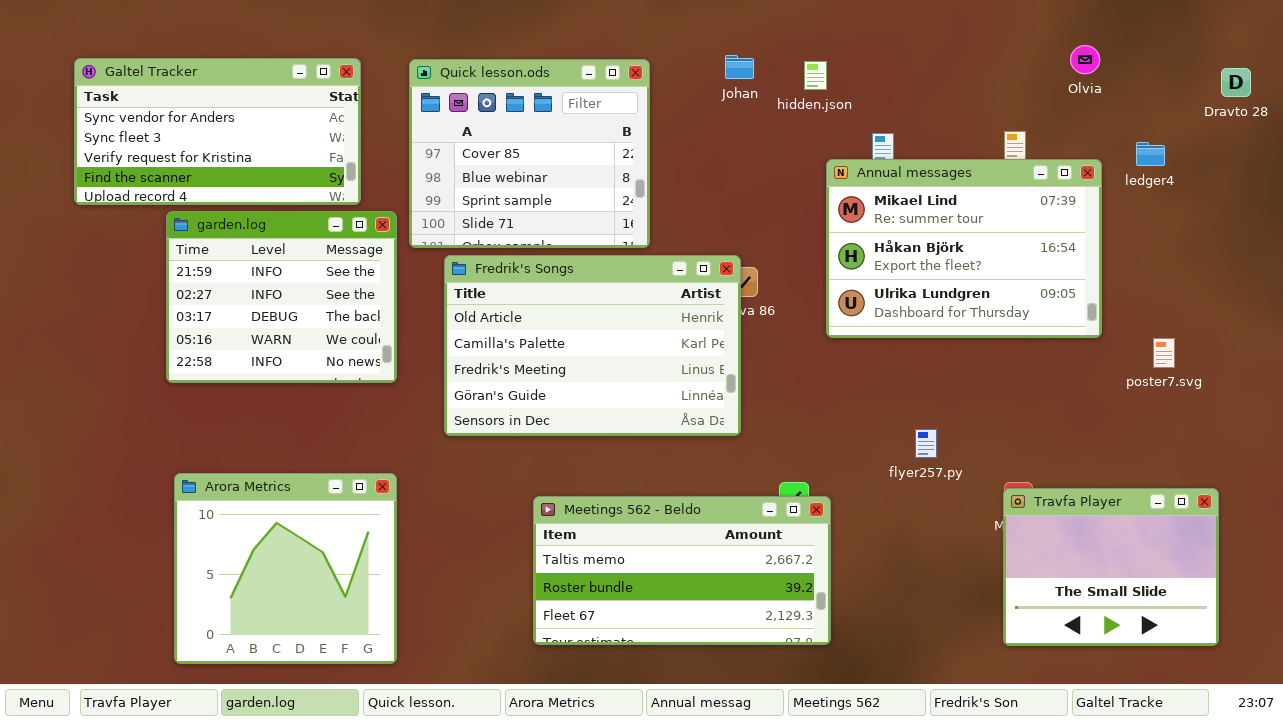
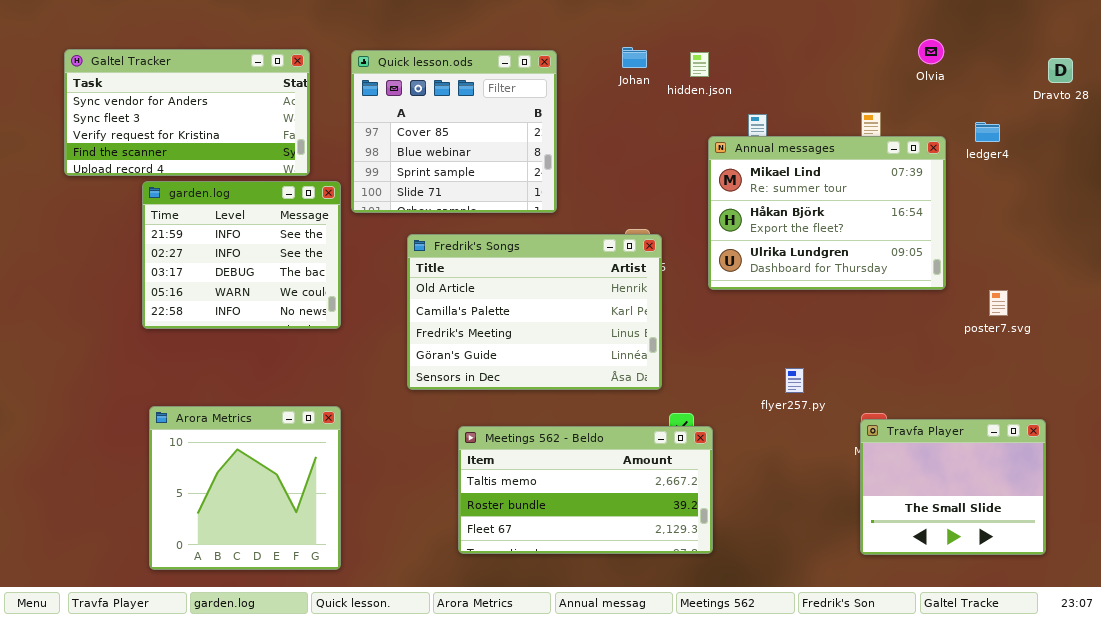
Fredrik's Songs: [444,255,741,436] -> [407,234,662,390], moved

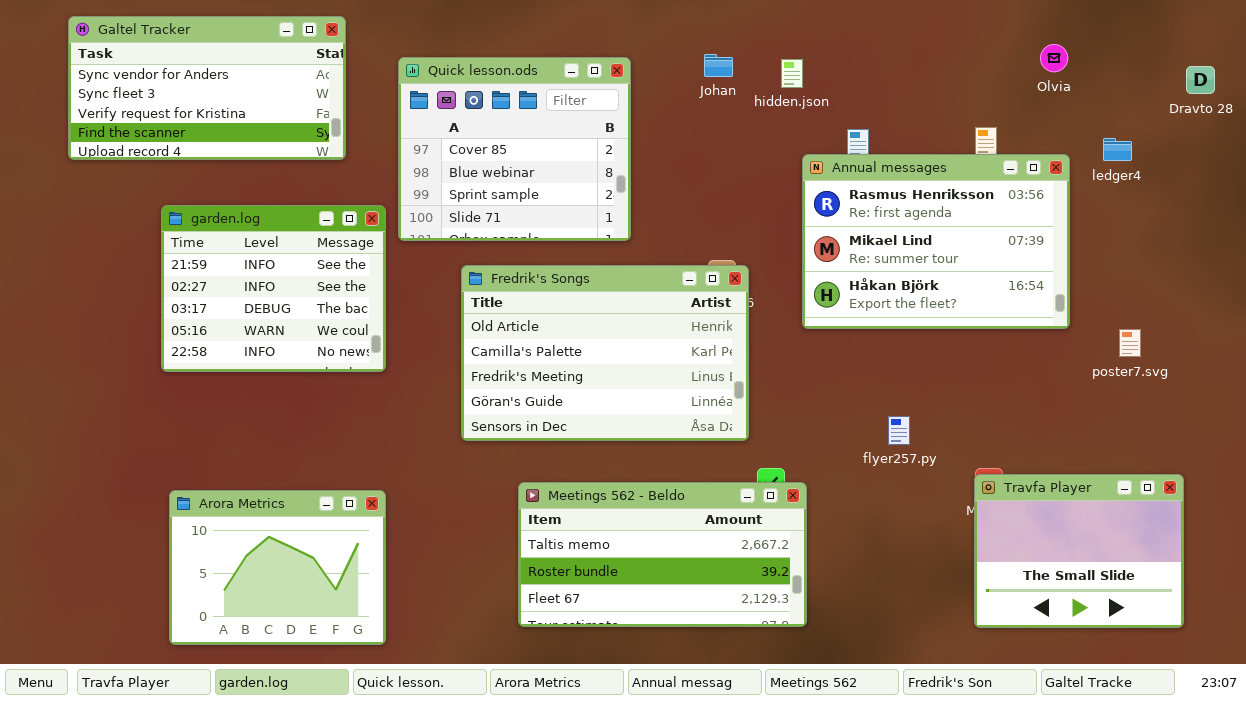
Galtel Tracker: [64,49,310,176] -> [68,16,346,160], moved
Annual messages: [708,136,946,290] -> [802,154,1070,329], scrolled up 1 row
Arora Metrics: [149,406,341,570] -> [169,490,386,645], resized

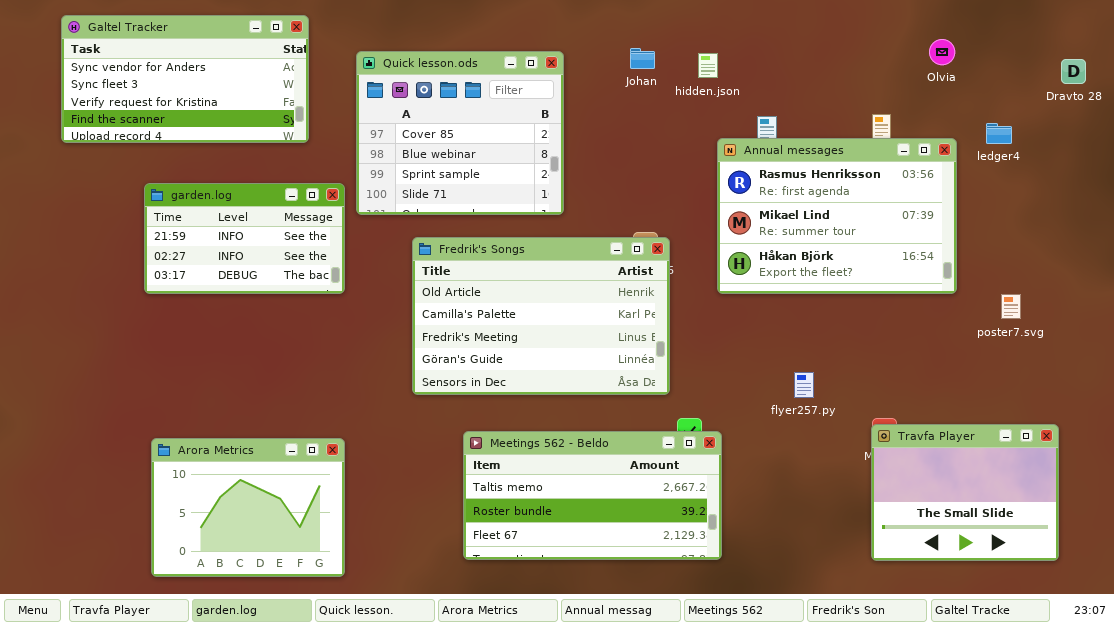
garden.log: [161,205,386,372] -> [144,183,345,294], resized

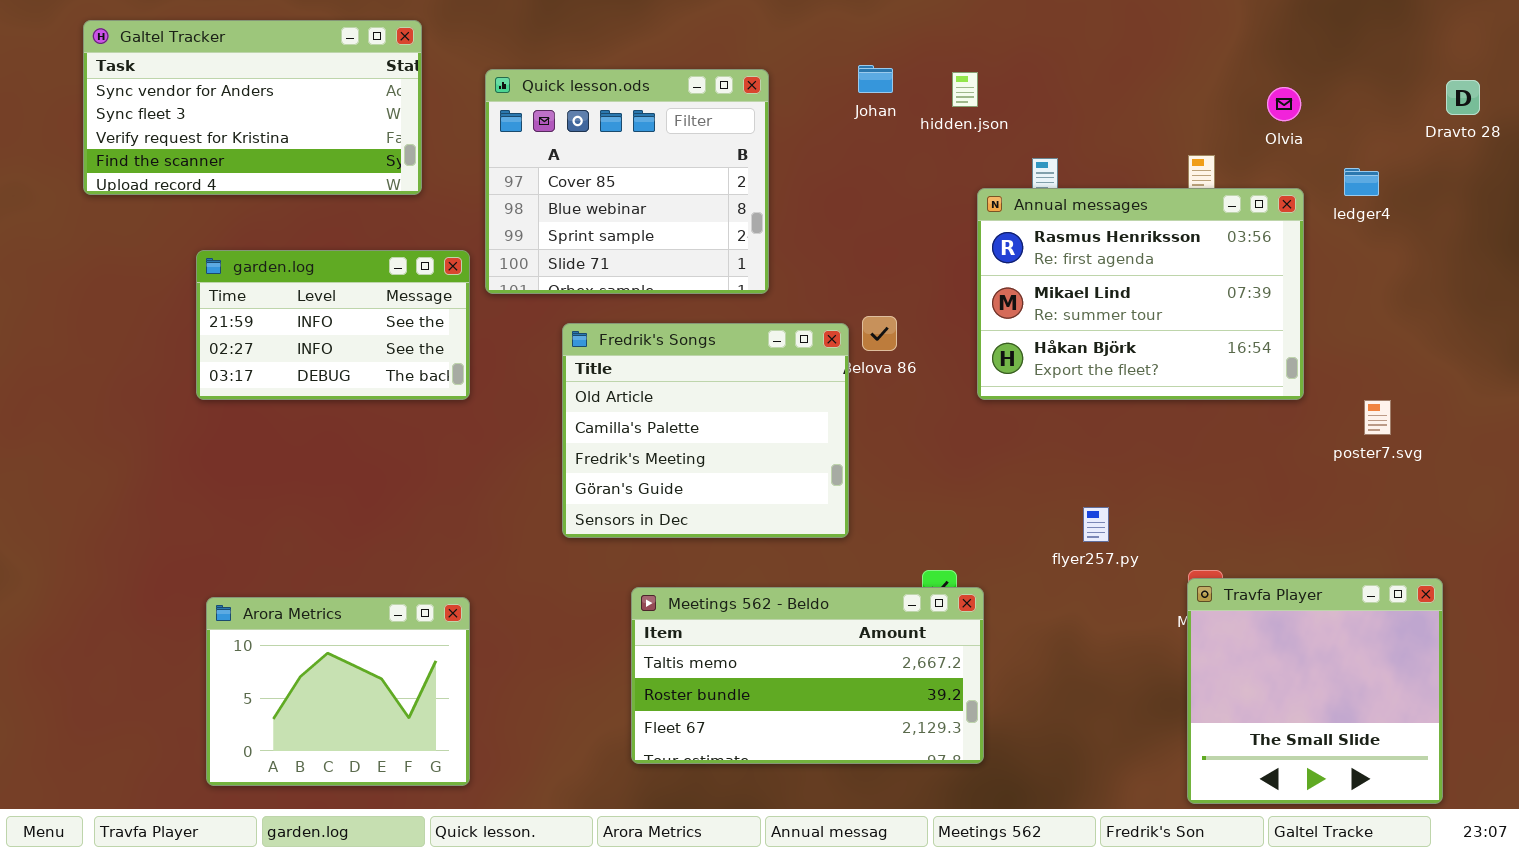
Olvia: [929,39,955,65] -> [1267,87,1301,121], moved
Fredrik's Songs: [412,237,670,395] -> [562,323,849,538], resized
Travfa Player: [871,424,1059,561] -> [1187,578,1443,804], resized

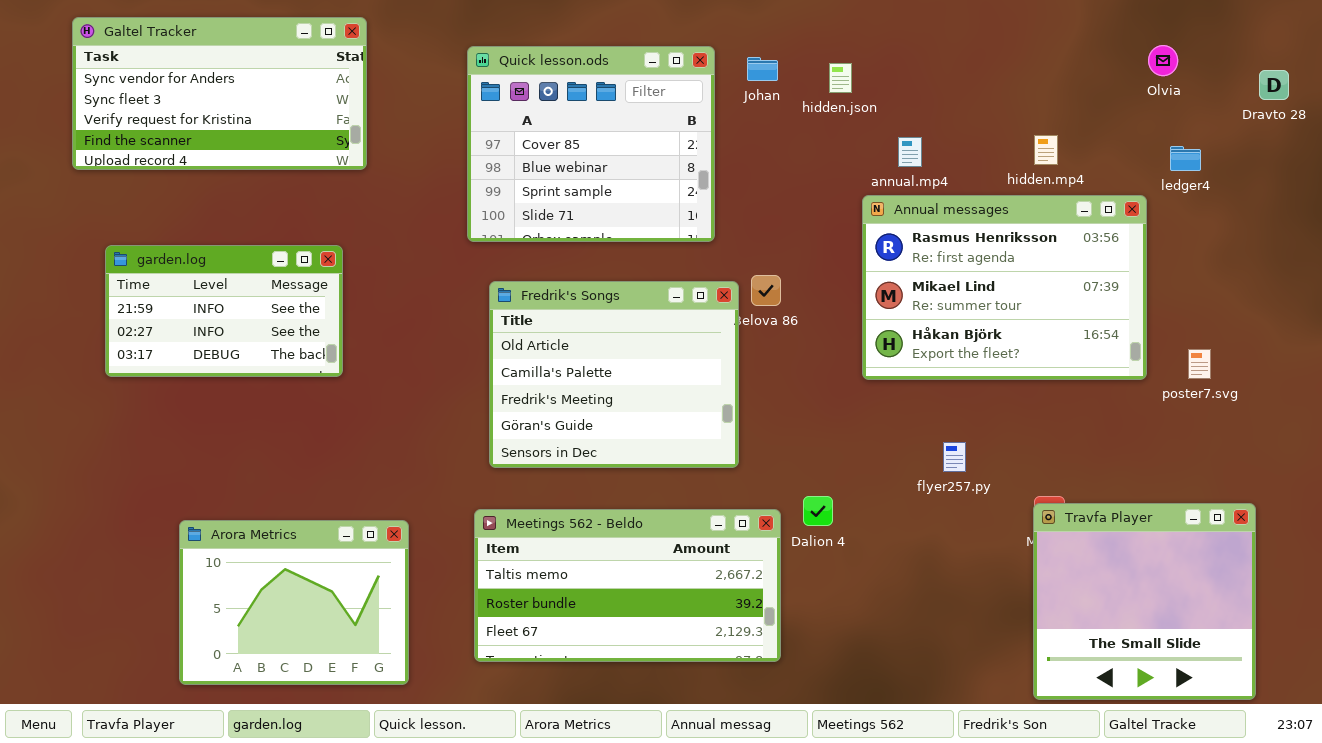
Quick lesson.ods: [485,69,769,294] -> [467,46,715,242], moved
Olvia: [1267,87,1301,121] -> [1148,45,1178,76], moved
Annual messages: [977,188,1304,400] -> [862,195,1147,380], moved
garden.log: [196,250,470,400] -> [105,245,343,377], moved
Meetings 562 - Beldo: [631,587,984,764] -> [474,509,781,662], moved

